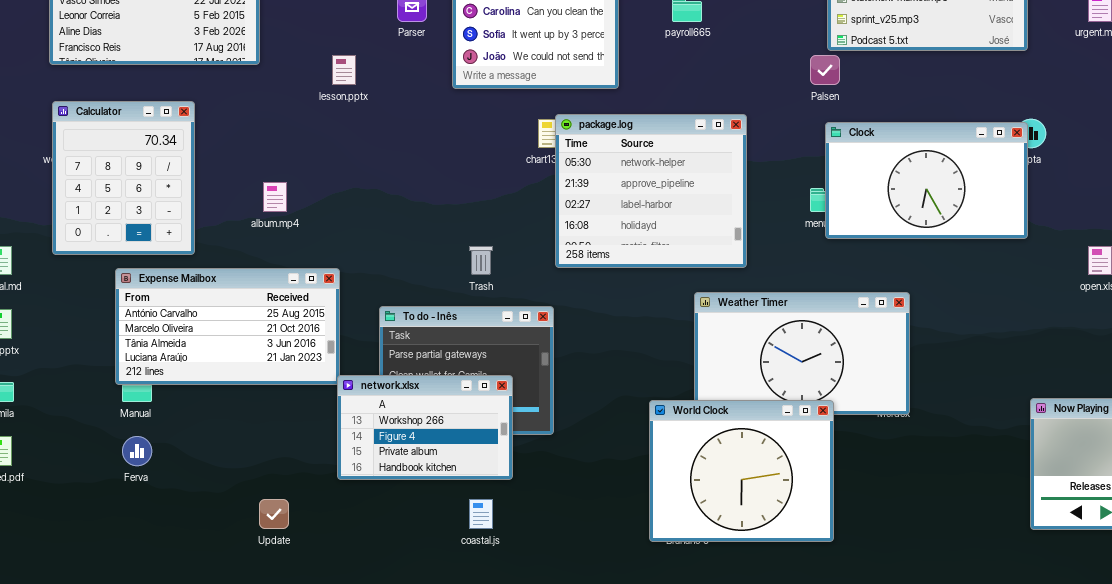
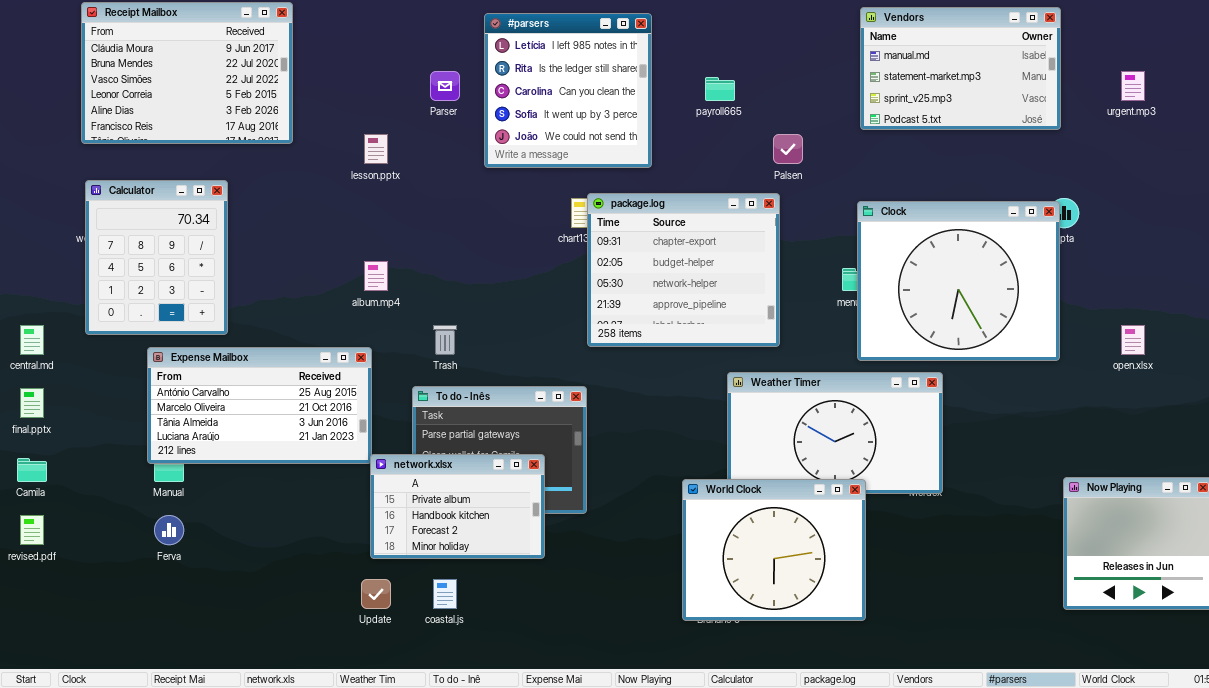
Palsen: [810,55,840,85] -> [773,134,803,164], moved
package.log: [555,114,747,268] -> [587,193,780,347], scrolled up 2 rows
Clock: [825,122,1028,239] -> [857,201,1060,361], resized
album.mp4: [263,182,287,212] -> [364,261,388,291], moved
Trash: [469,246,493,275] -> [433,325,457,355], moved
network.xlsx: [337,375,513,480] -> [370,454,545,559], scrolled down 2 rows
Update: [259,499,289,529] -> [361,579,391,609], moved
coastal.js: [469,499,493,529] -> [433,579,457,609], moved

